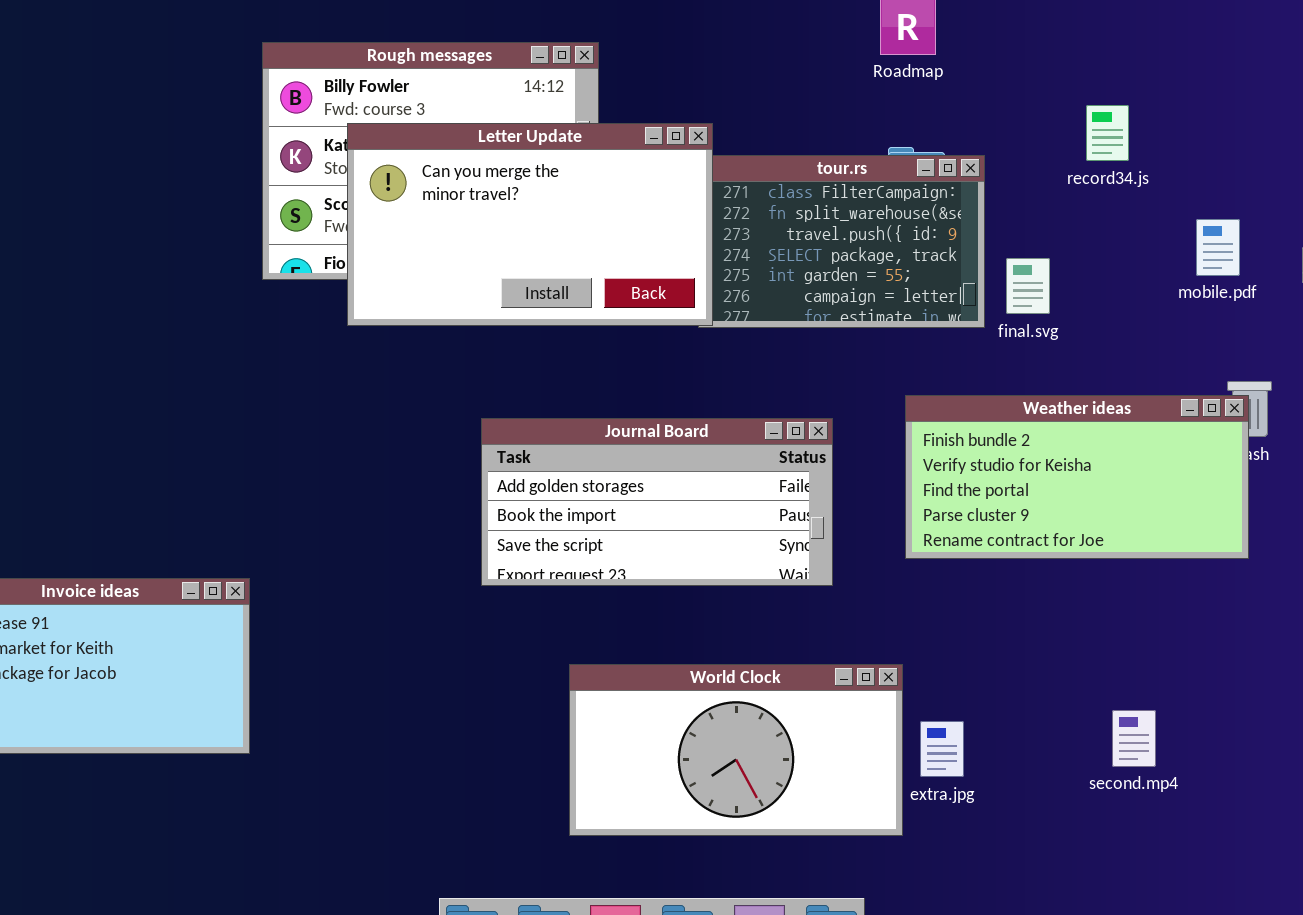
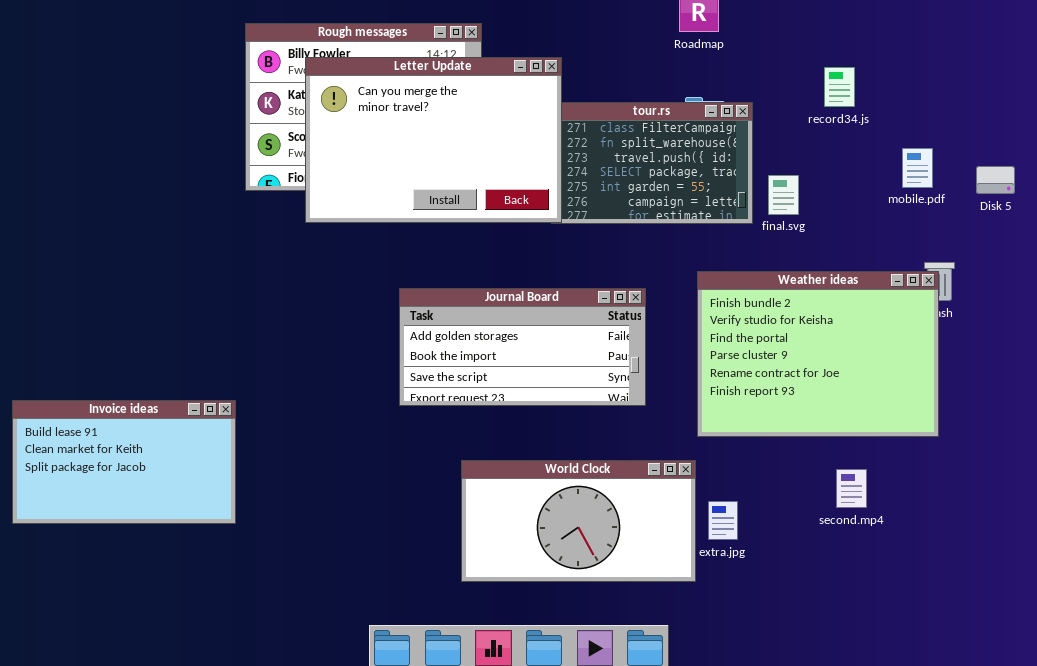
Letter Update: [347,123,713,326] -> [305,57,562,223], resized
Weather ideas: [905,395,1249,559] -> [697,271,939,437], resized
second.mp4: [1112,710,1156,767] -> [836,469,867,508], moved

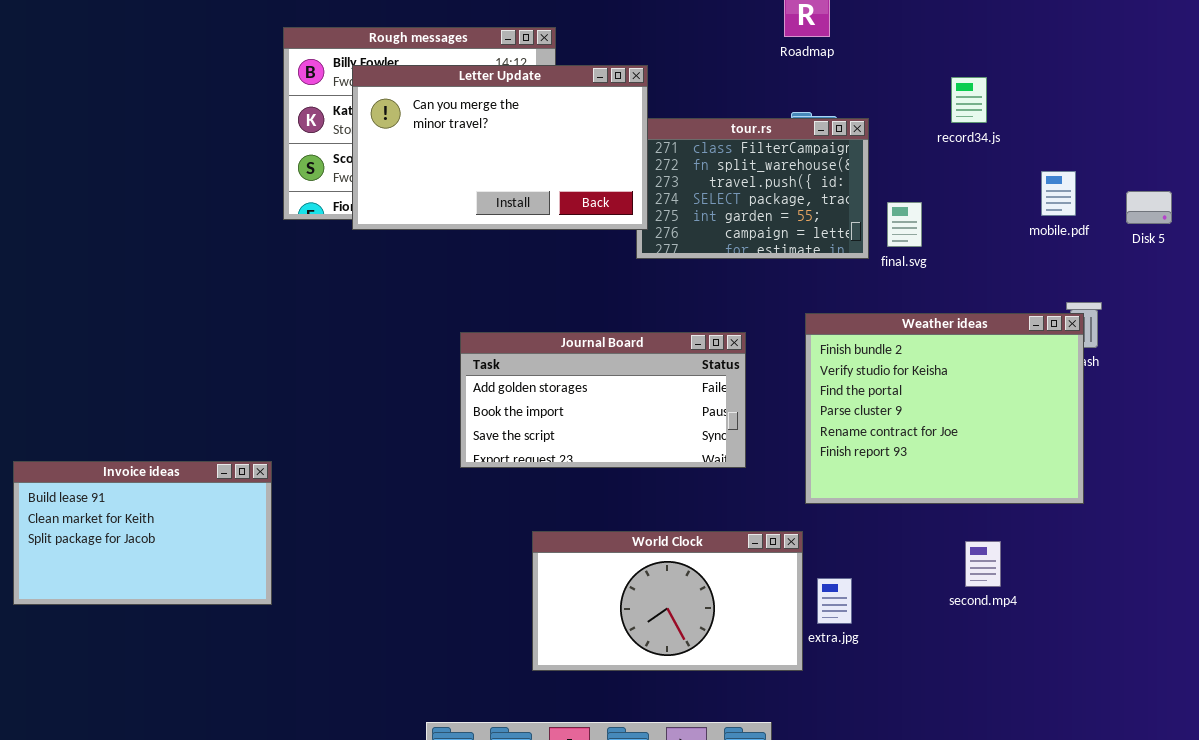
Letter Update: [305,57,562,223] -> [352,65,648,230], resized

